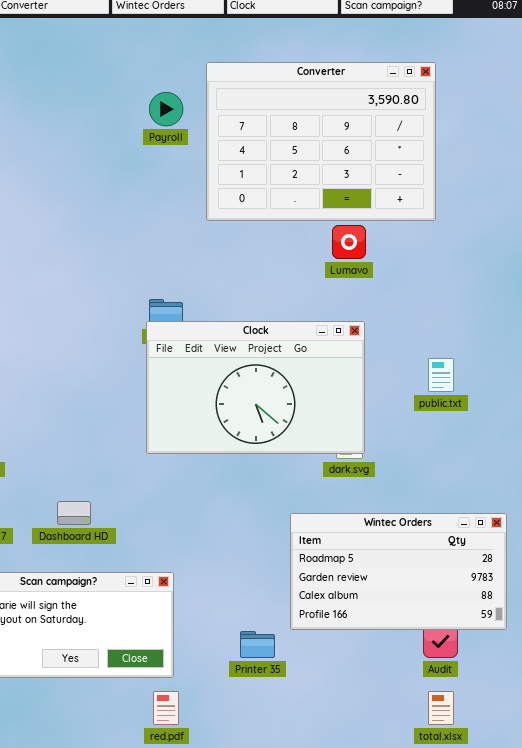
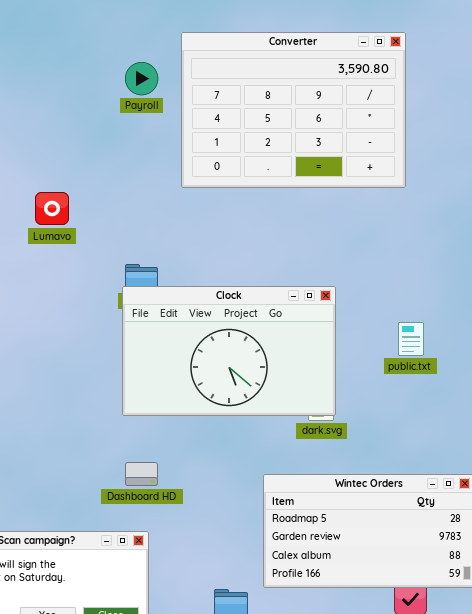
Lumavo: [332,225,366,259] -> [35,192,69,225], moved
Dashboard HD: [57,501,91,525] -> [125,462,158,486], moved

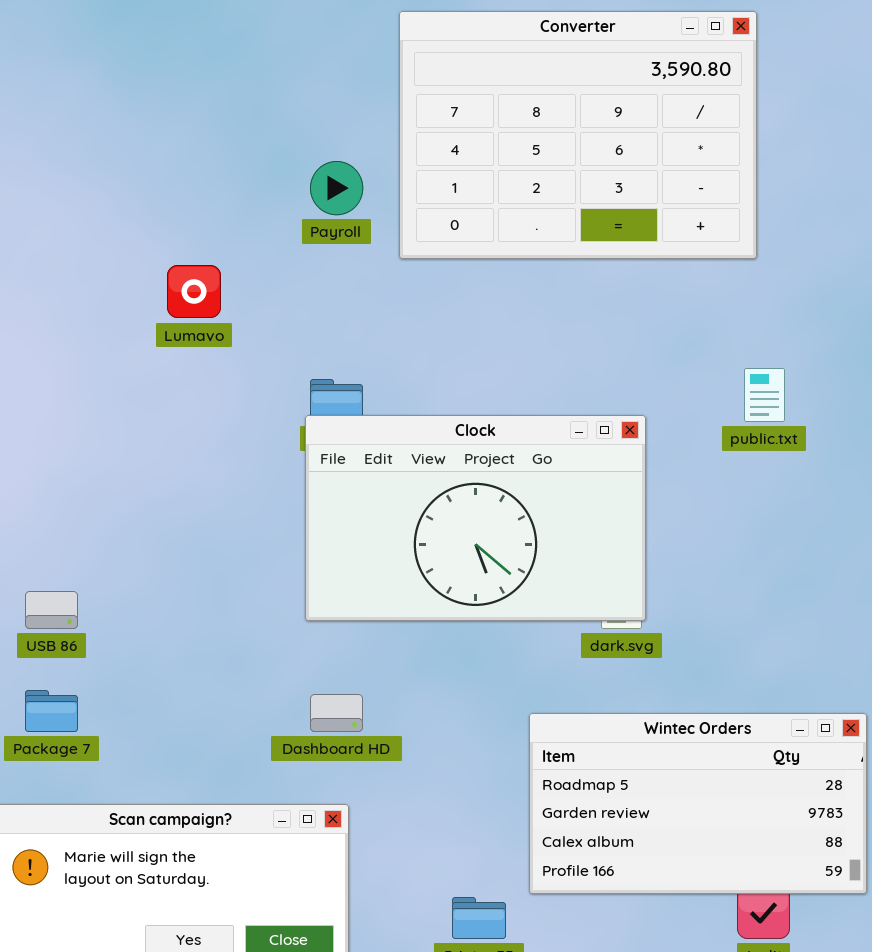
Payroll: [125,62,158,95] -> [310,161,363,215], moved
public.txt: [398,322,424,356] -> [744,368,785,422], moved

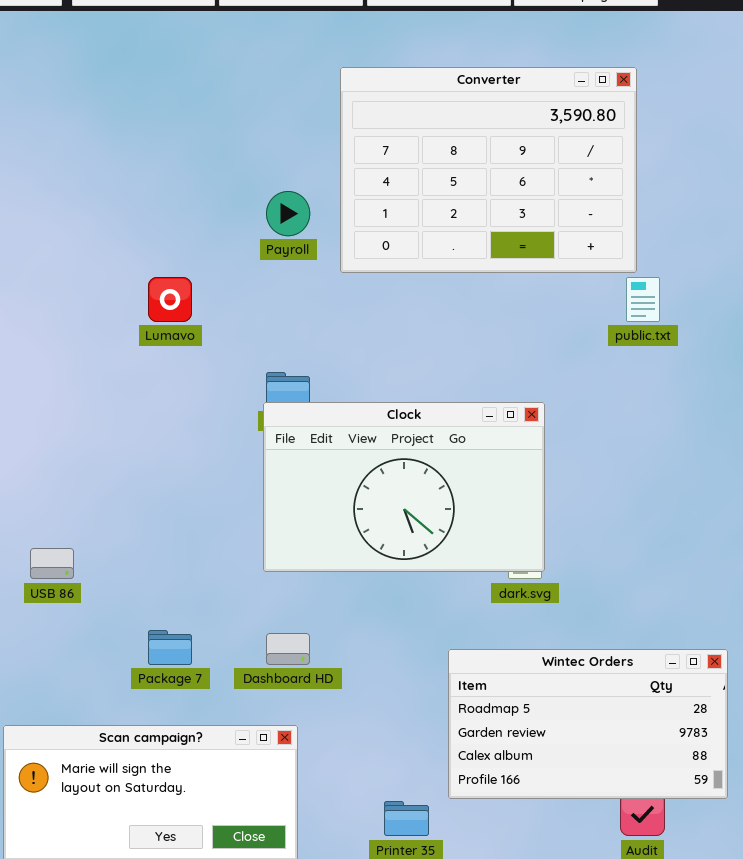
public.txt: [744,368,785,422] -> [626,277,660,322], moved
Package 7: [25,690,78,732] -> [148,630,192,665], moved

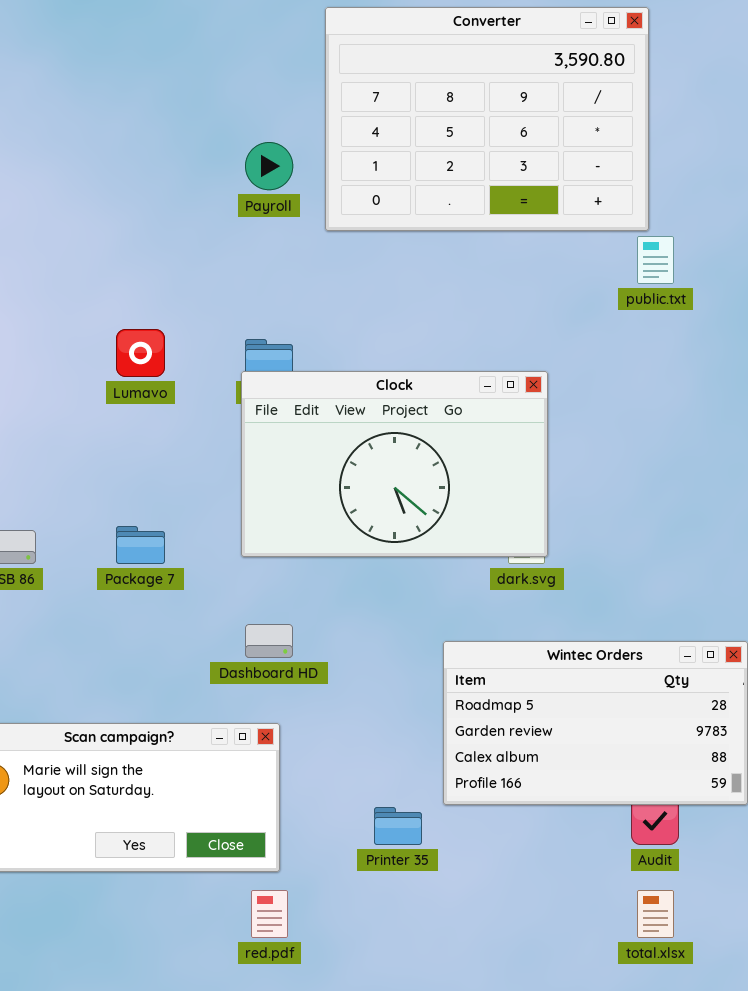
Lumavo: [148,277,192,322] -> [116,329,165,377], moved
Package 7: [148,630,192,665] -> [116,526,165,564], moved

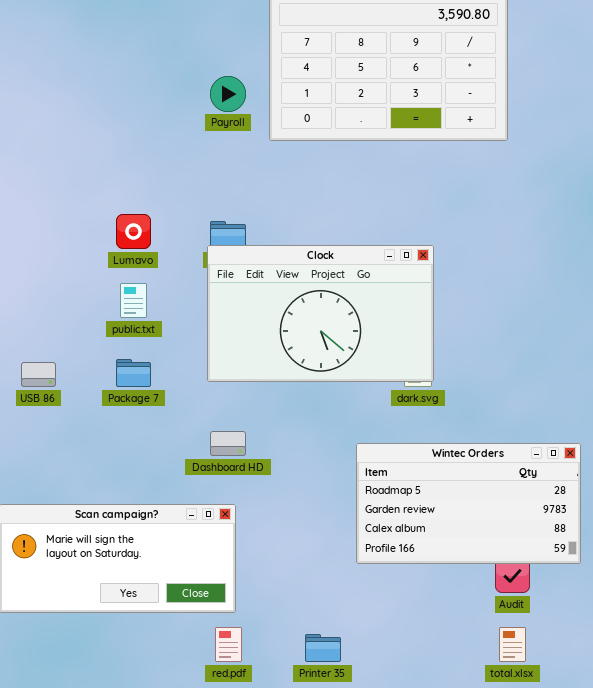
public.txt: [637,236,674,284] -> [120,283,147,318], moved
Printer 35: [374,807,422,845] -> [305,634,341,662], moved

